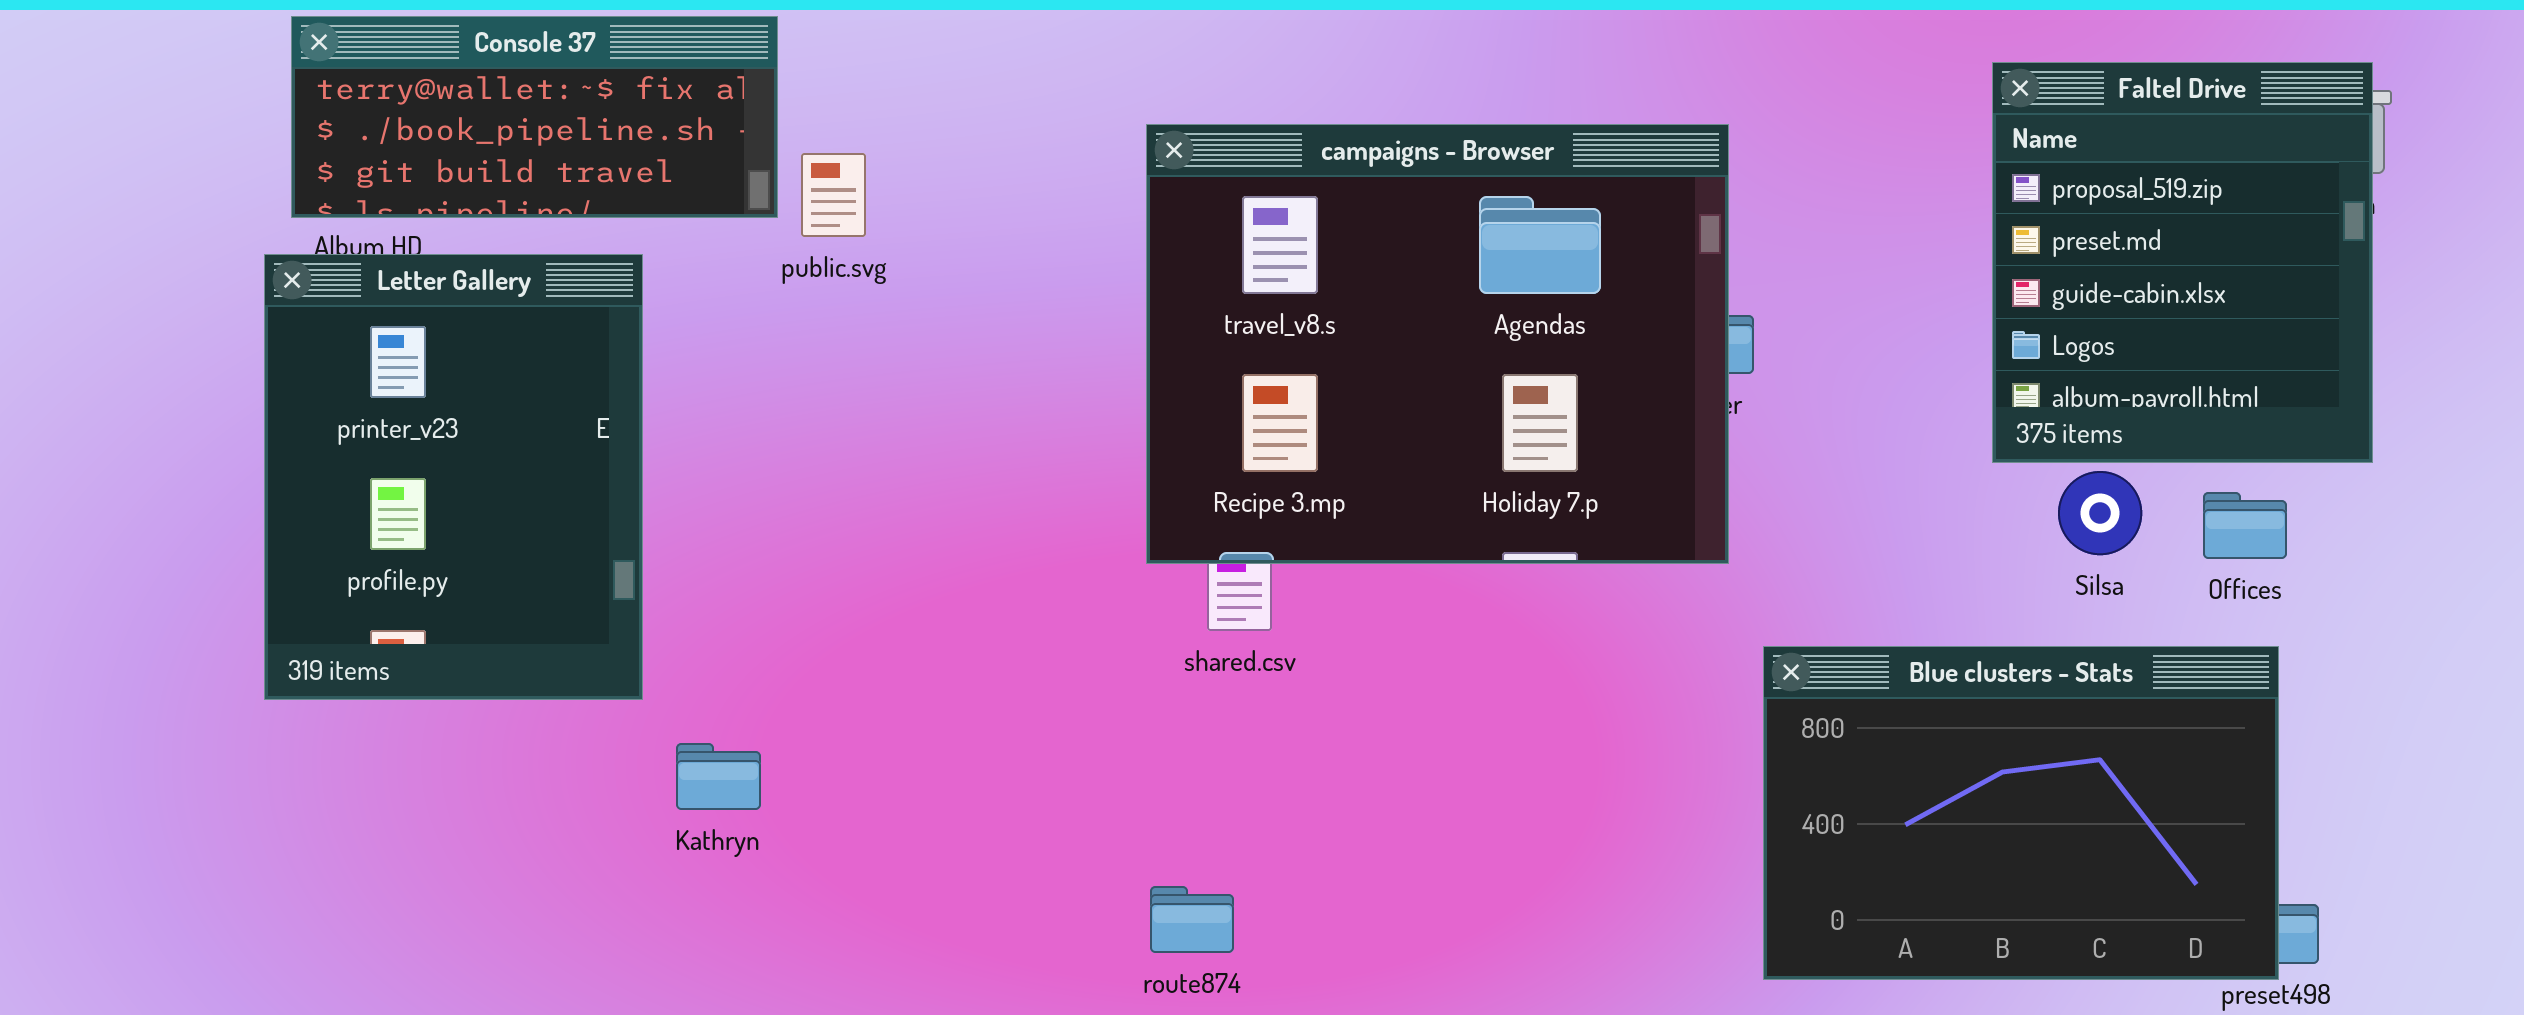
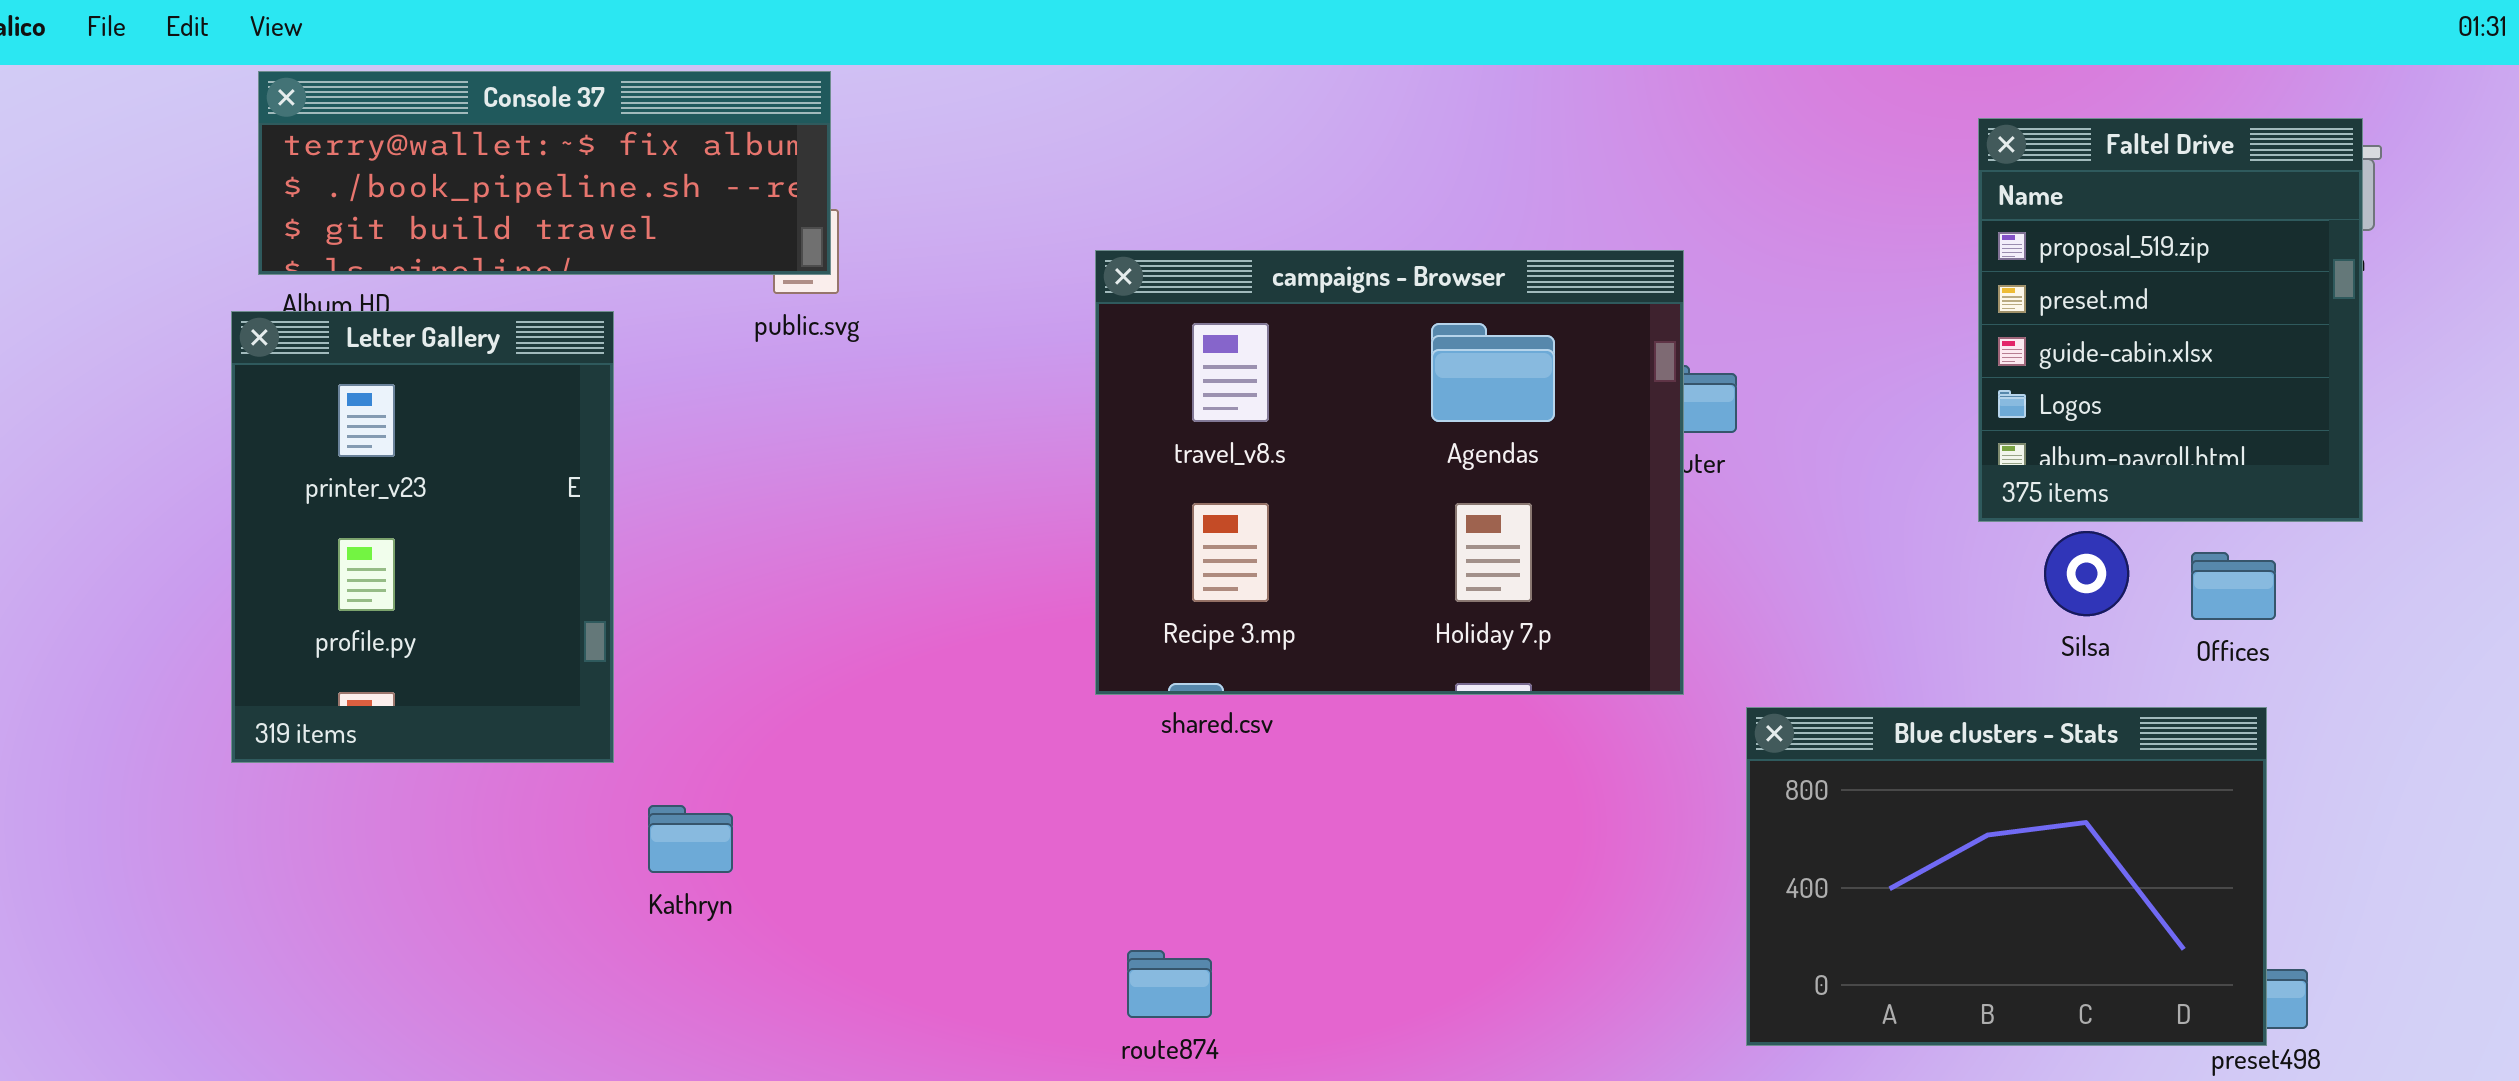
Console 37: [291,16,778,218] -> [258,71,831,275], resized
campaigns - Browser: [1146,124,1729,564] -> [1095,250,1684,695], moved

